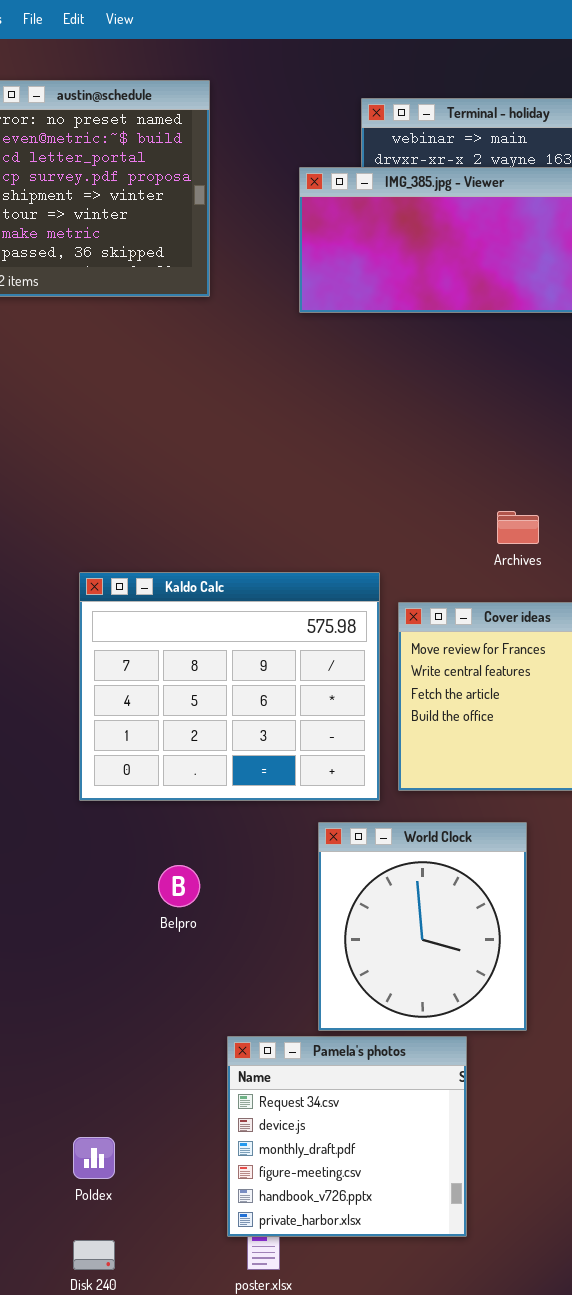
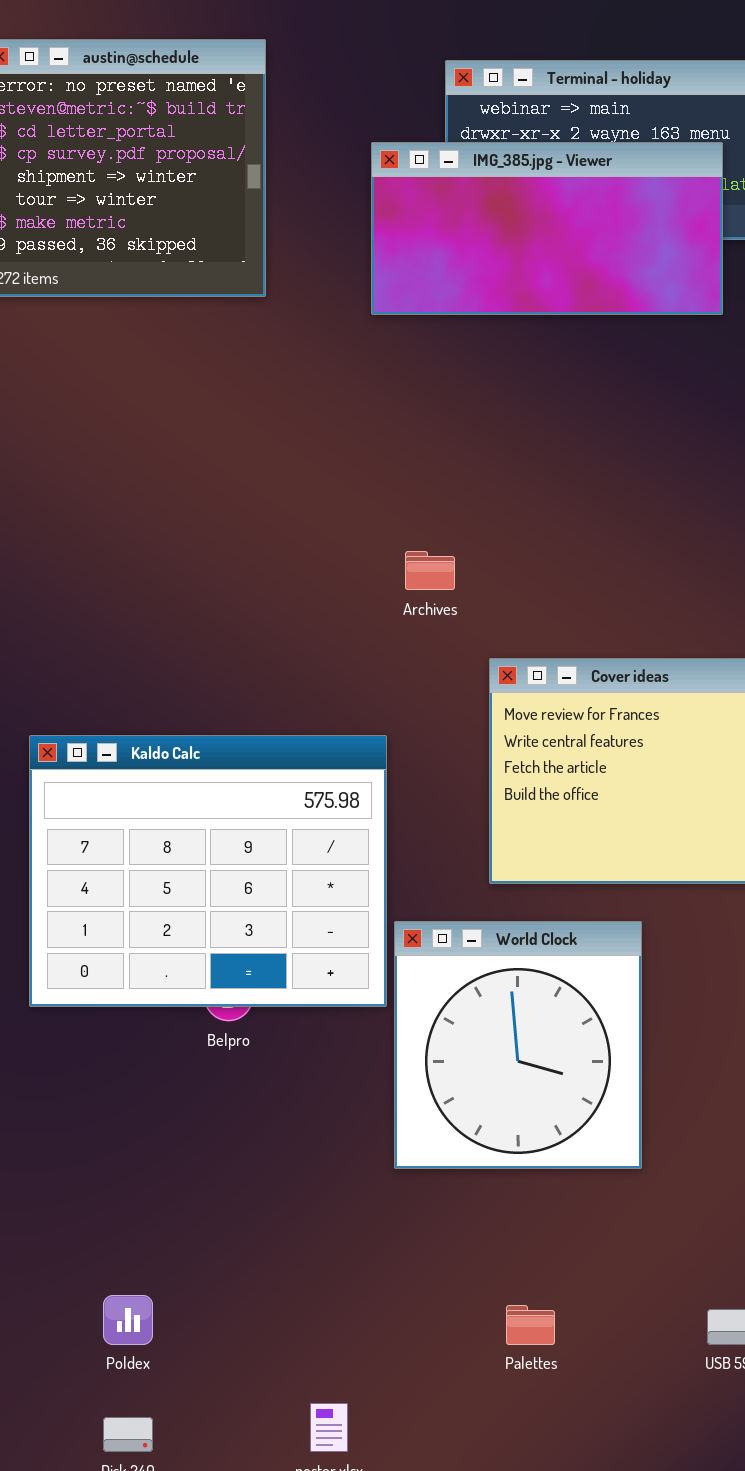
Archives: [497,511,539,544] -> [405,551,455,590], moved
Kaldo Calc: [79,572,380,801] -> [29,735,387,1007], moved
Pamela's photos: [227,1036,467,1237] -> none, closed

